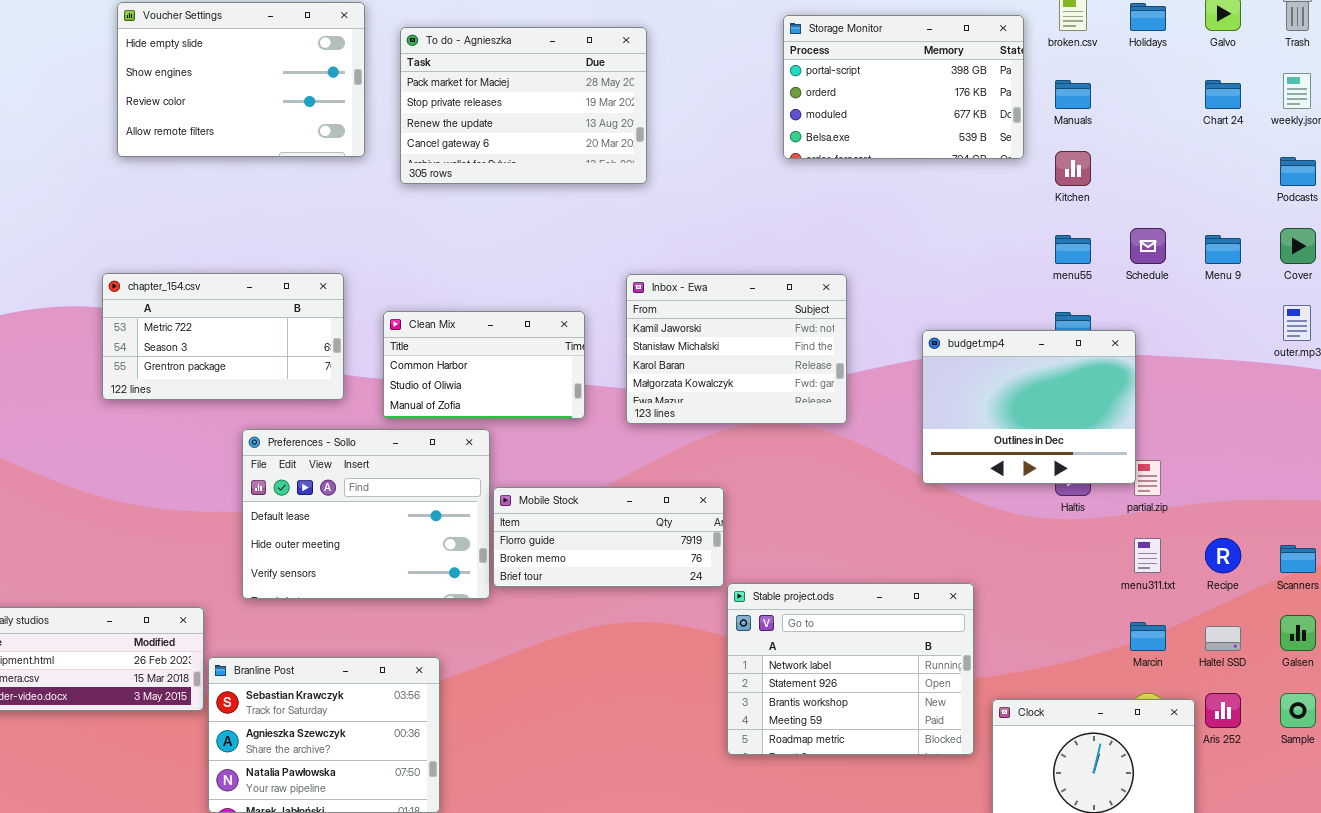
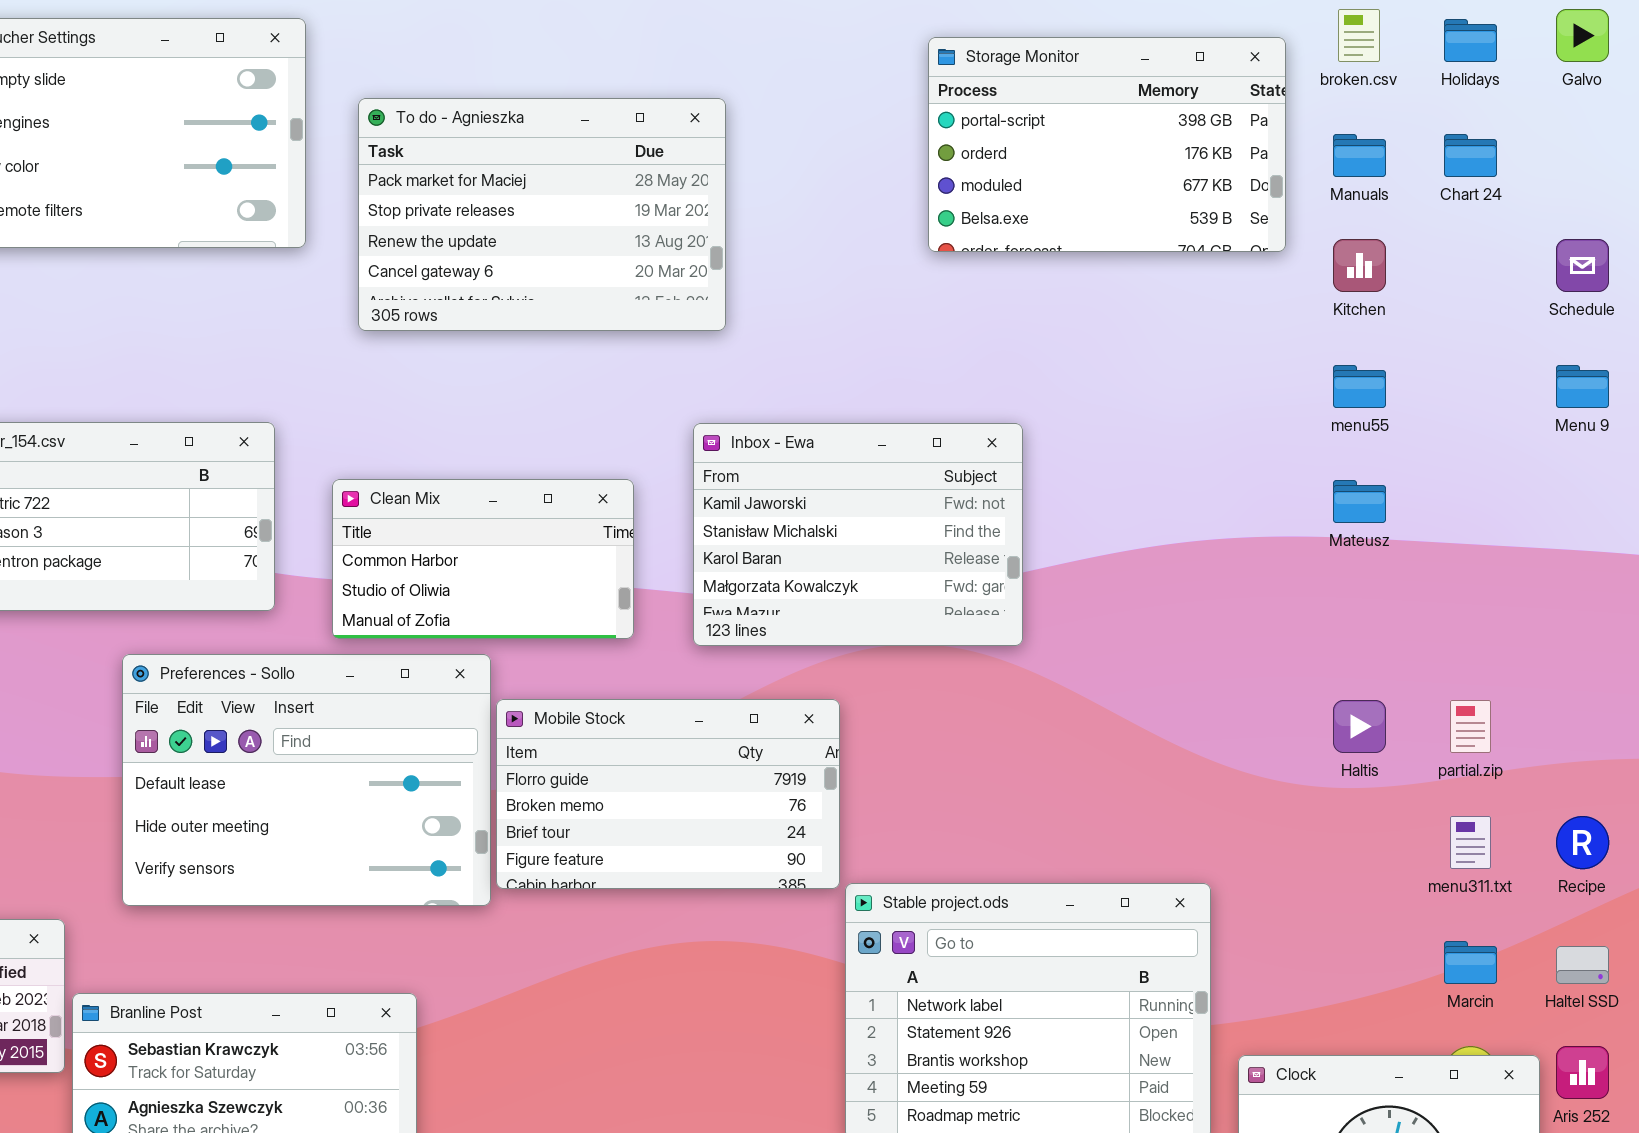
To do - Agnieszka: [400,27,647,184] -> [358,98,726,331], moved
Chart 24: [1205,80,1241,109] -> [1444,134,1497,177], moved
Schedule: [1130,228,1166,264] -> [1556,239,1609,292], moved
budget.mp4: [922,330,1136,484] -> none, closed
Mobile Stock: [493,487,724,587] -> [496,699,840,889], resized

